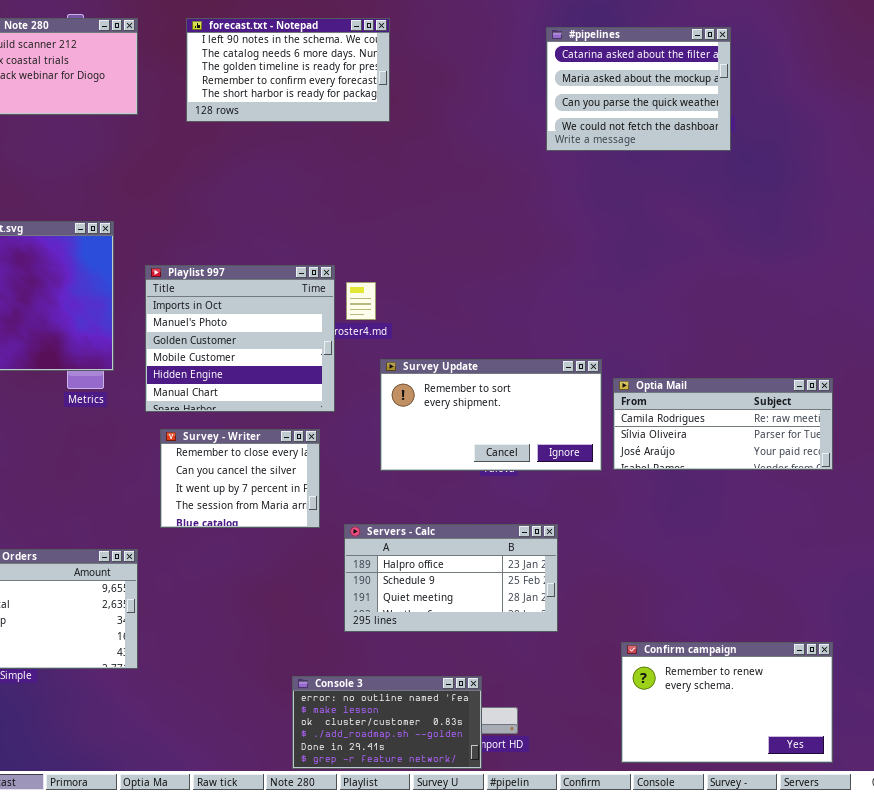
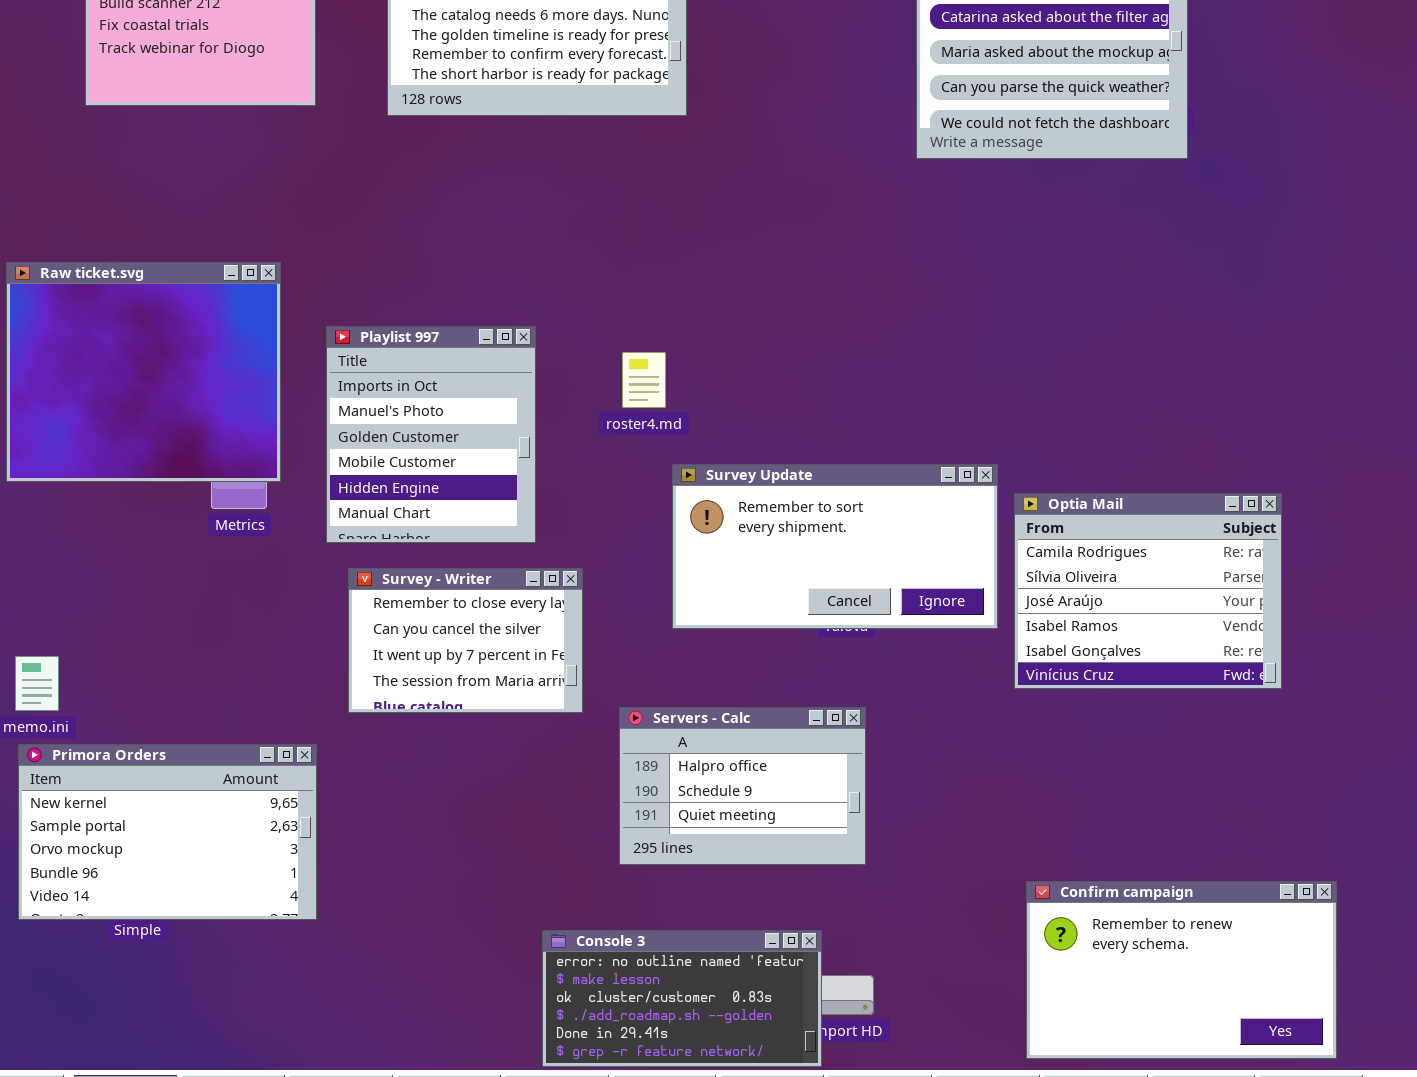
Playlist 997: [145,265,335,412] -> [326,326,536,543], resized
Optia Mail: [613,378,833,470] -> [1014,493,1282,689], resized
Servers - Calc: [344,524,558,632] -> [619,707,866,865], resized

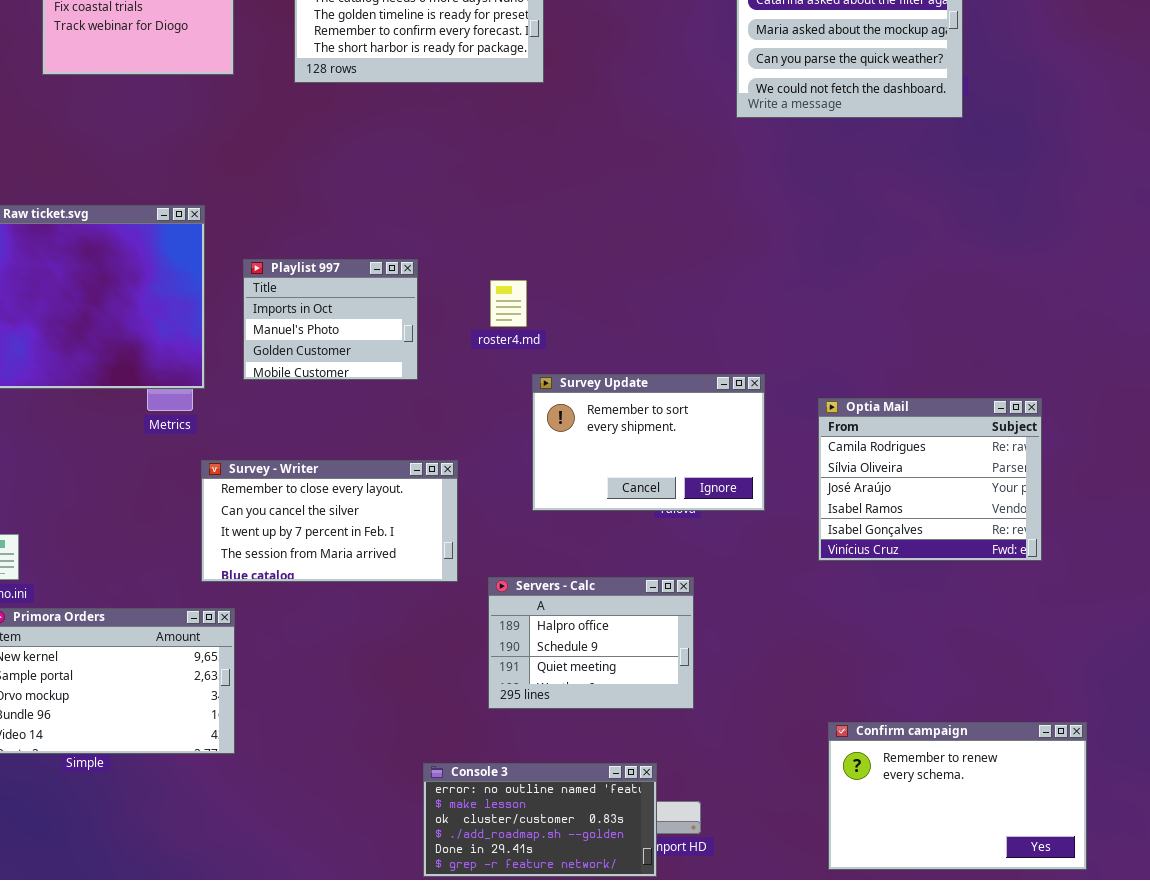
Playlist 997: [326,326,536,543] -> [243,259,418,380], resized
Survey Update: [672,464,998,629] -> [532,374,765,511], resized
Survey - Writer: [348,568,583,713] -> [201,460,458,582], resized

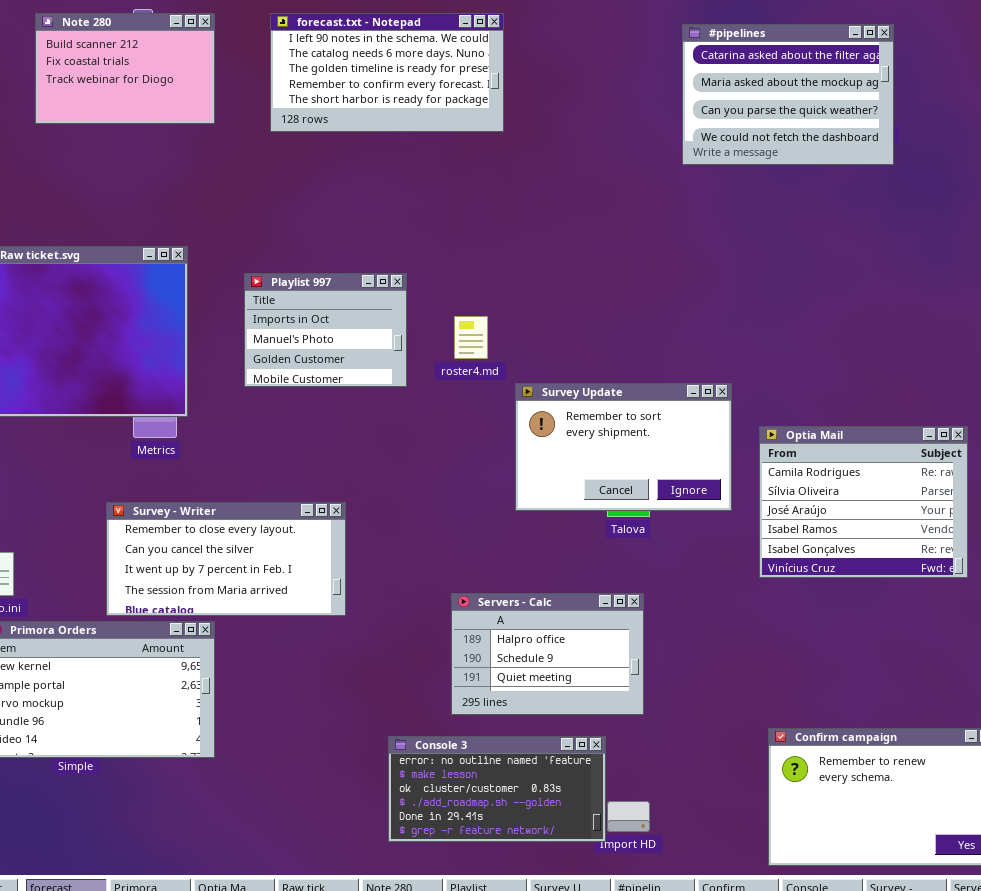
Playlist 997: [243,259,418,380] -> [244,273,407,387], moved
Survey Update: [532,374,765,511] -> [515,383,732,511], moved
Survey - Writer: [201,460,458,582] -> [106,502,346,616], moved
Console 3: [423,763,657,877] -> [388,736,606,842], moved

